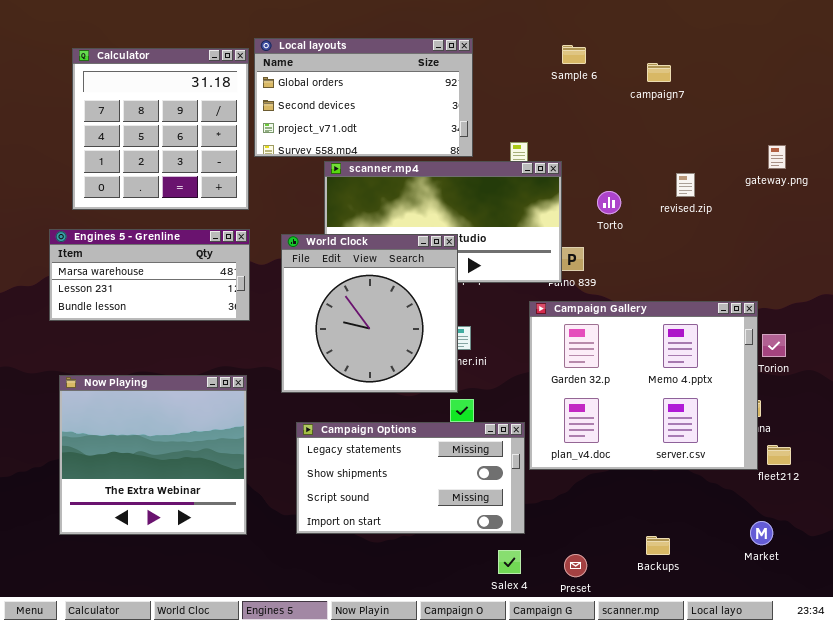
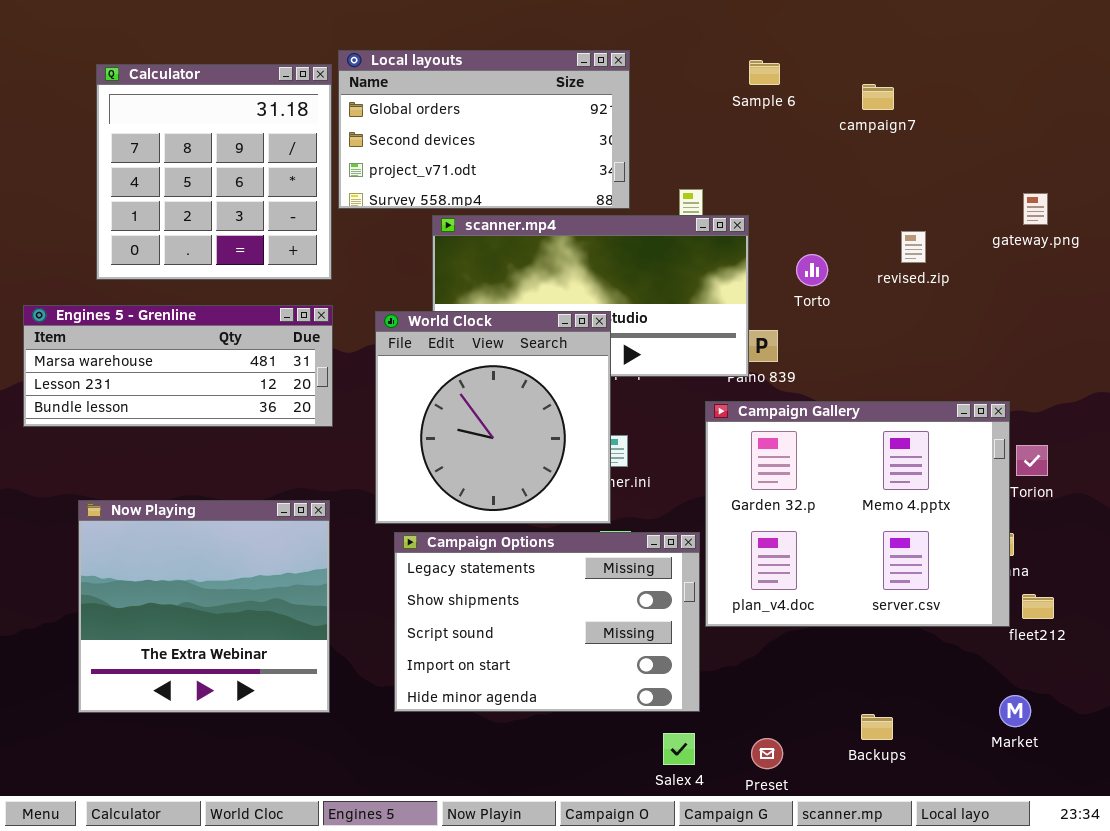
Engines 5 - Grenline: [49,229,250,321] -> [23,305,333,427], resized
Campaign Options: [296,422,525,534] -> [394,532,700,712], resized

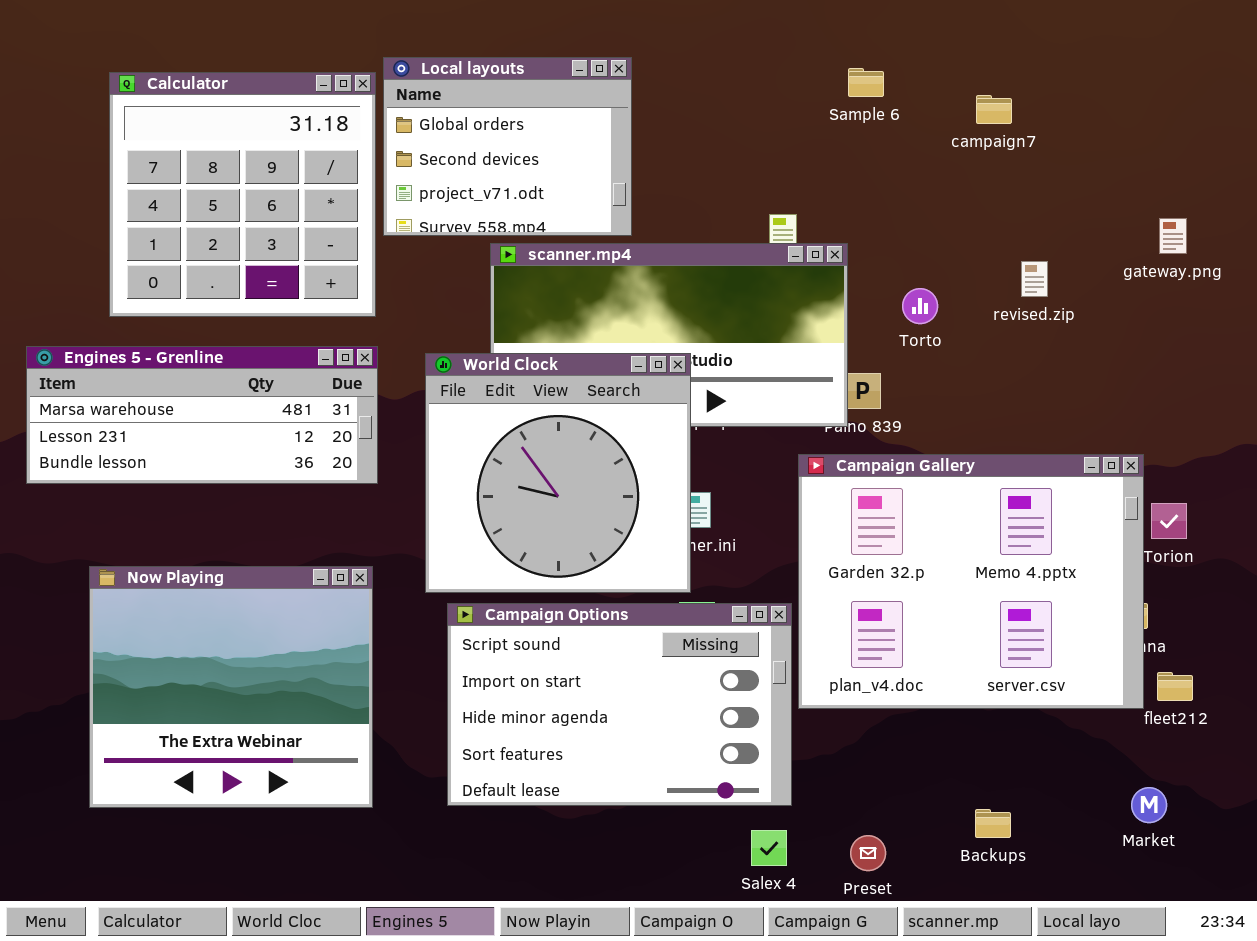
Local layouts: [338,50,630,209] -> [383,57,632,236], resized
Campaign Options: [394,532,700,712] -> [447,603,792,806], scrolled down 2 rows

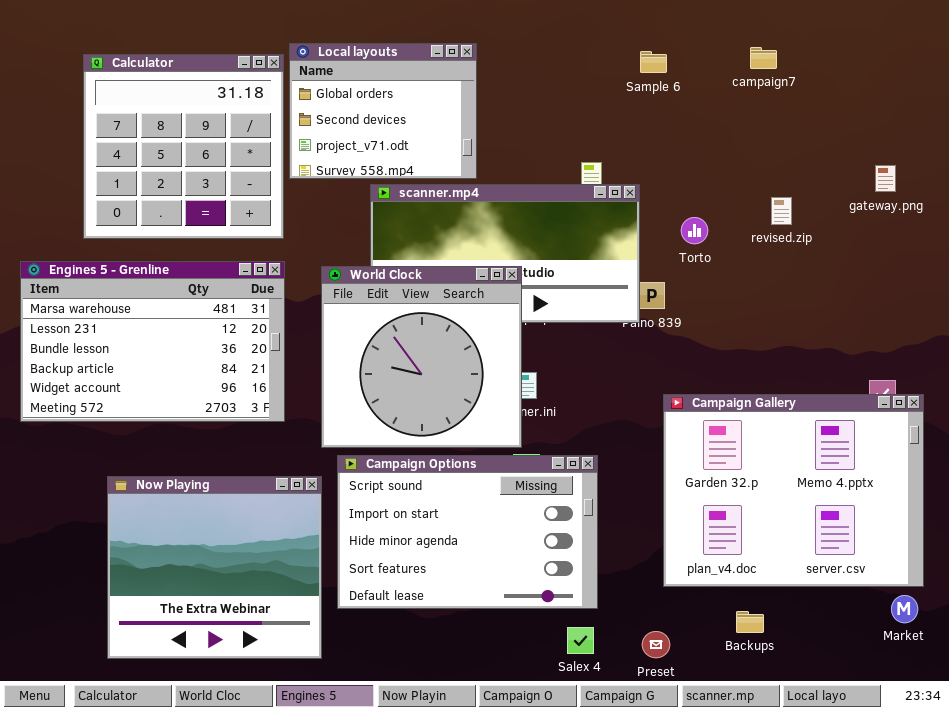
campaign7: [976,95,1012,124] -> [750,47,777,69], moved
Engines 5 - Grenline: [26,346,378,484] -> [20,261,285,422], resized
Campaign Gallery: [798,454,1144,709] -> [663,394,924,587], moved
Now Playing: [89,566,373,808] -> [107,476,322,659], moved
Market: [1131,787,1167,823] -> [891,595,918,623], moved

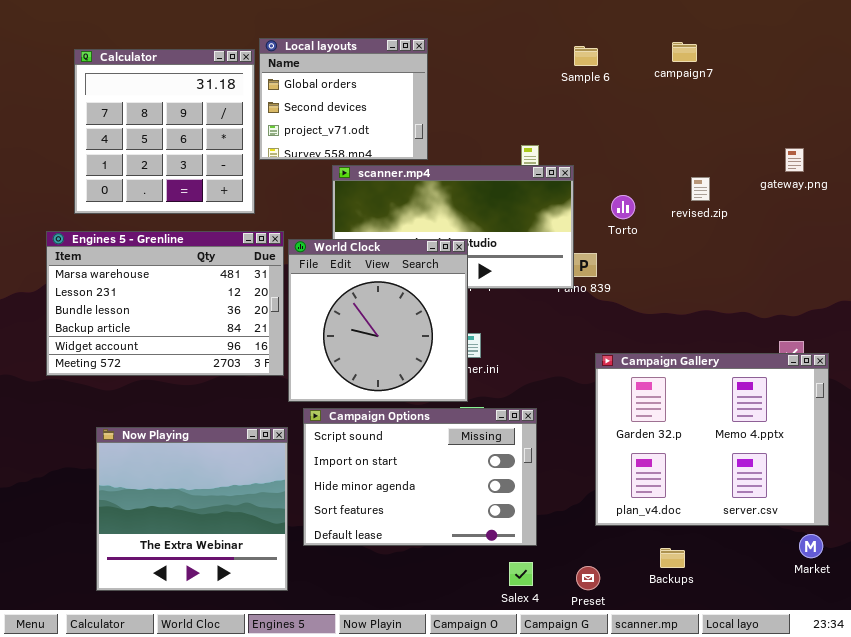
Engines 5 - Grenline: [20,261,285,422] -> [46,231,284,376], moved

